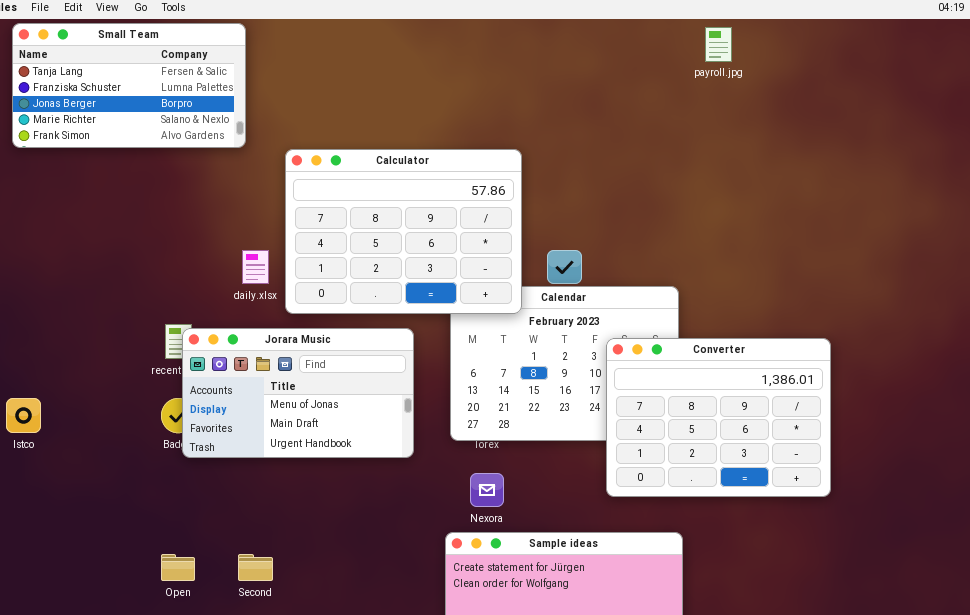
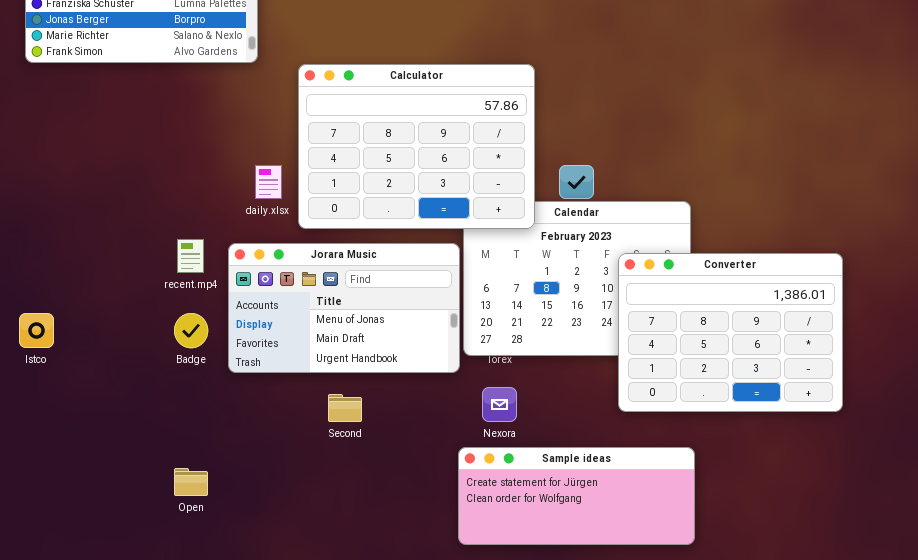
Jorara Music: [182,328,414,458] -> [228,243,460,373], moved
Second: [238,554,273,581] -> [328,394,362,422], moved

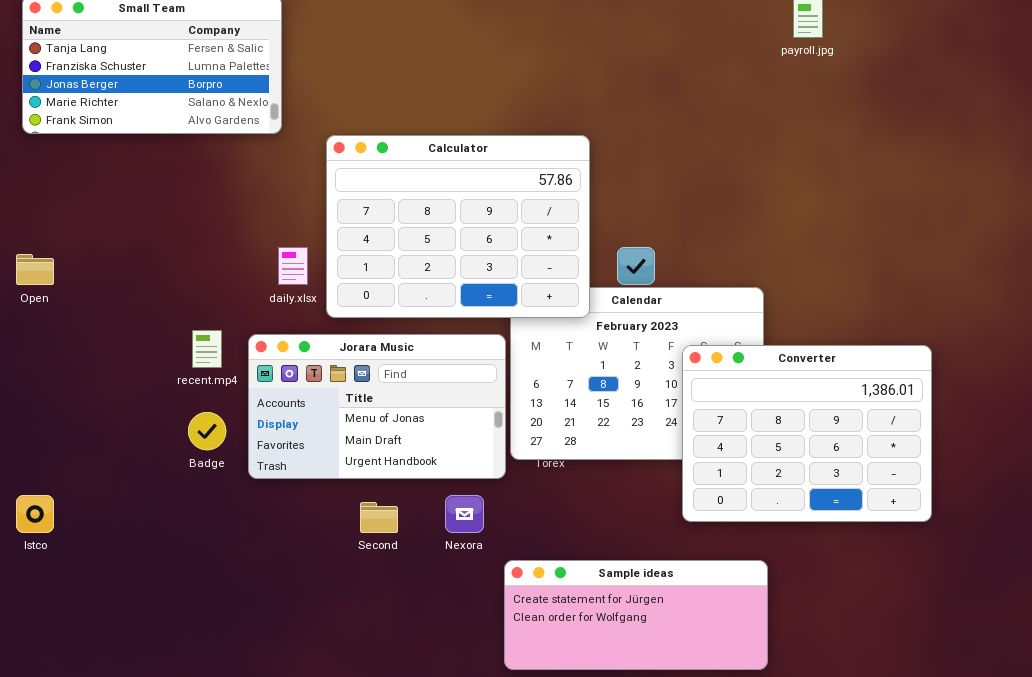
Istco: [19,313,54,348] -> [16,495,54,533], moved
Nexora: [482,387,517,422] -> [445,495,484,533], moved
Open: [174,468,208,496] -> [16,254,54,285], moved

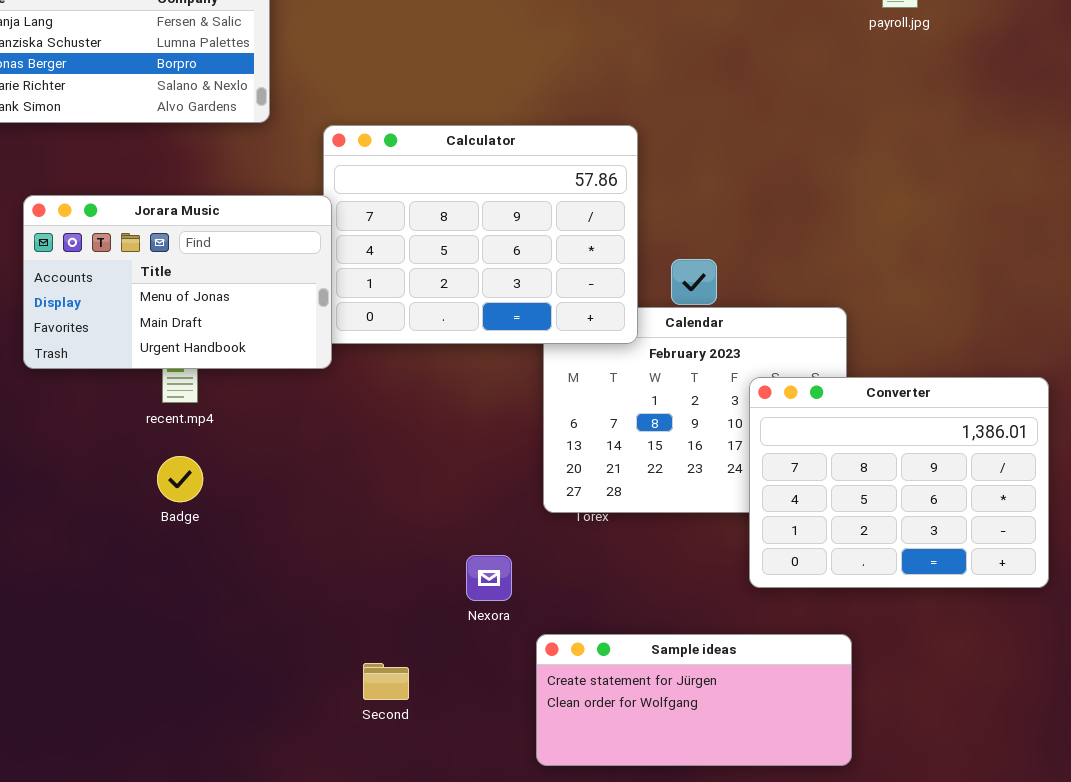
Jorara Music: [248,334,506,479] -> [23,195,332,369], moved
Second: [360,502,398,533] -> [363,663,409,700], moved

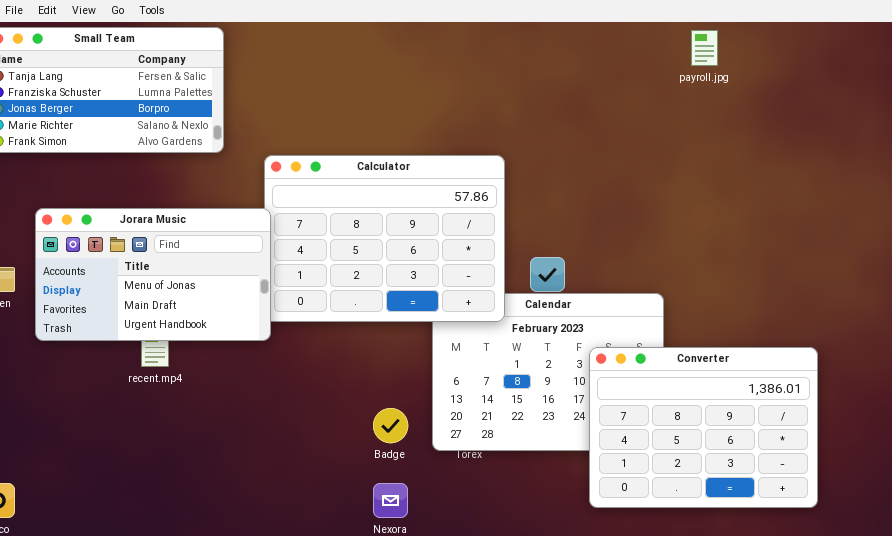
Badge: [157,456,203,502] -> [373,408,408,443], moved

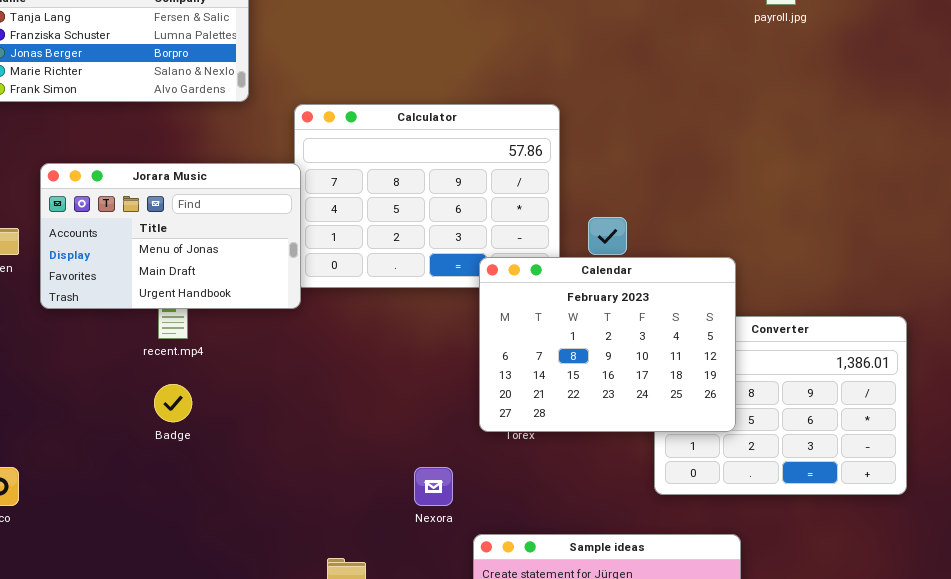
Calendar: [432,293,664,451] -> [479,257,736,432], raised
Badge: [373,408,408,443] -> [154,384,192,422], moved

